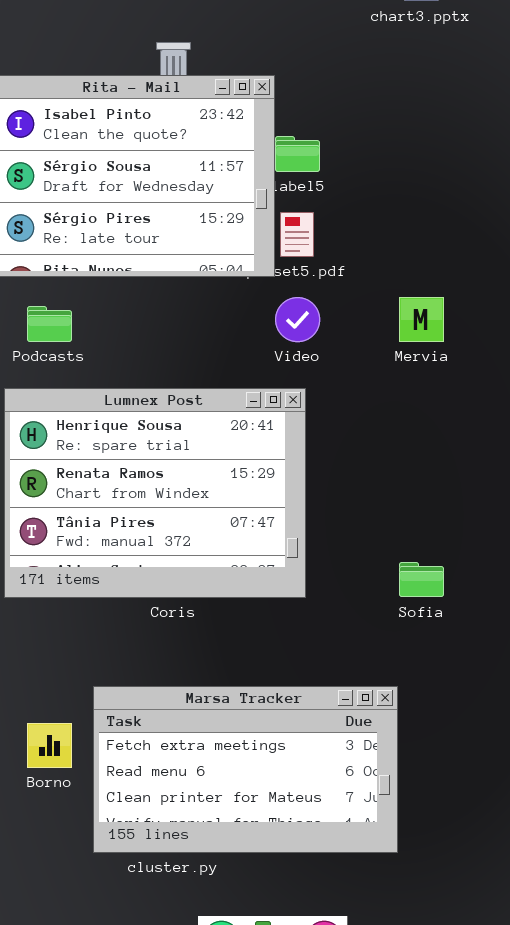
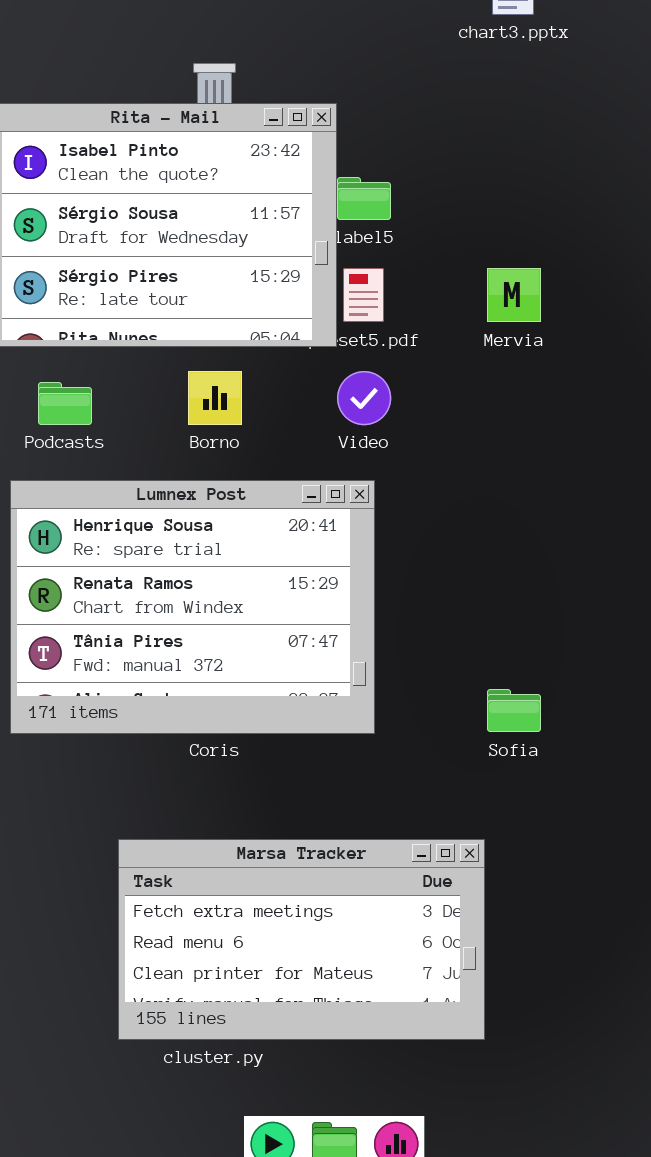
Mervia: [399,297,444,342] -> [487,268,541,322], moved
Borno: [27,723,72,768] -> [188,371,242,425], moved

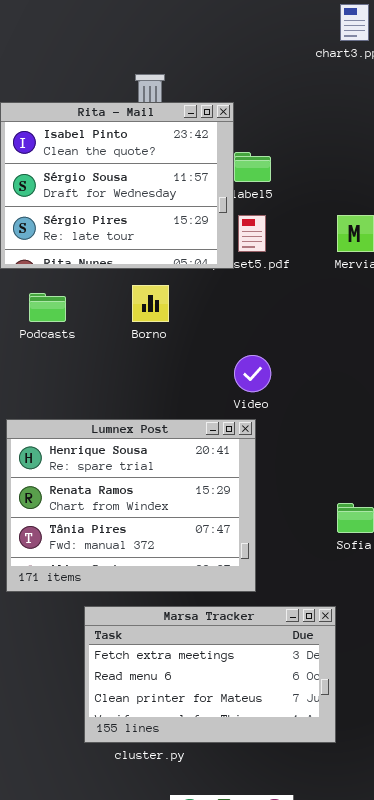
Video: [337,371,391,425] -> [234,355,271,392], moved
Lumnex Post: [10,480,375,734] -> [6,419,256,592], moved

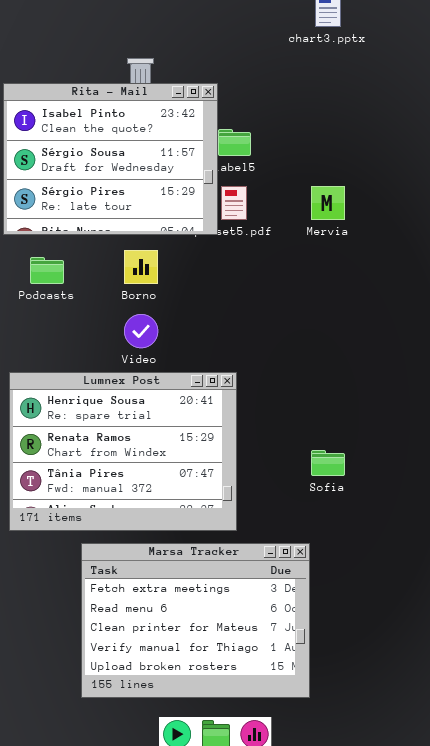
Video: [234,355,271,392] -> [124,314,158,348], moved
Marsa Tracker: [84,606,336,743] -> [81,543,310,698], resized

